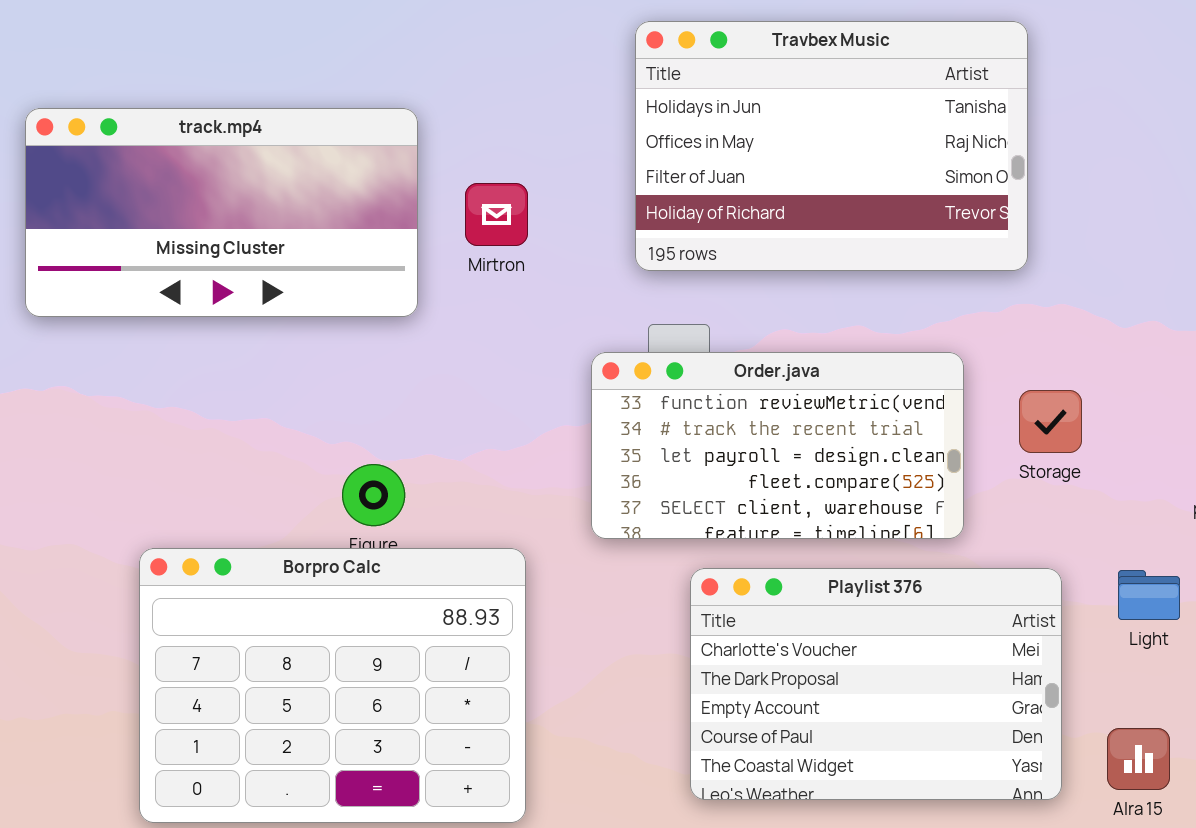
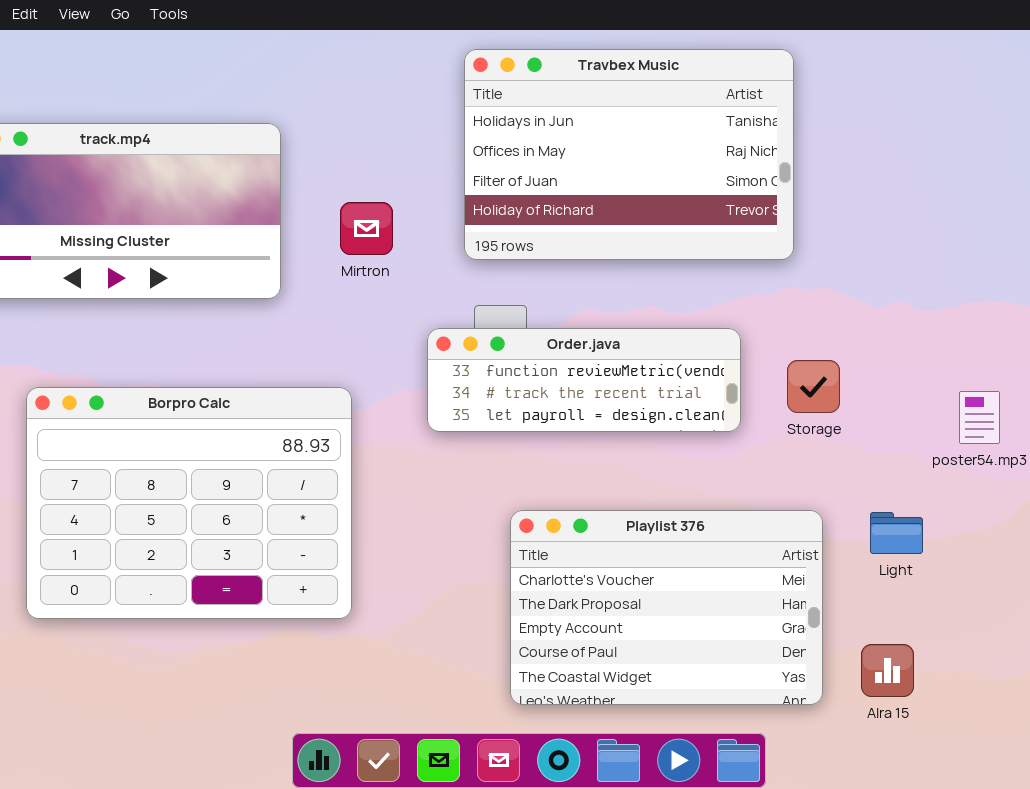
Mirtron: [465,183,528,246] -> [340,202,393,255], moved
Order.java: [591,352,964,539] -> [427,328,741,432], resized
Borpro Calc: [139,548,526,823] -> [26,387,352,619], moved

